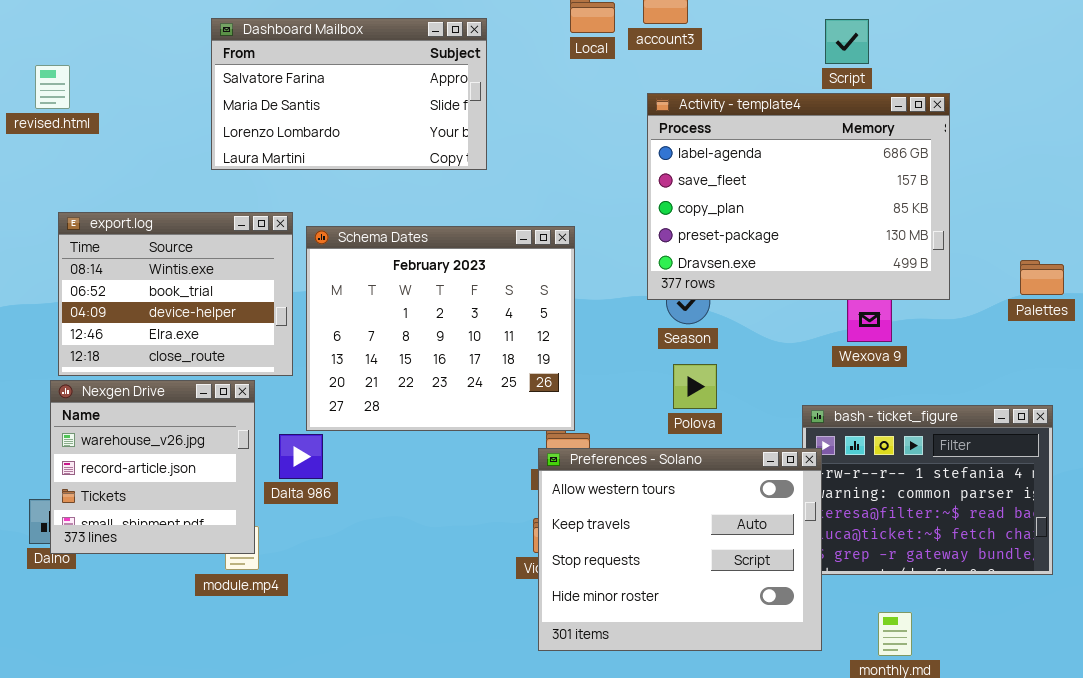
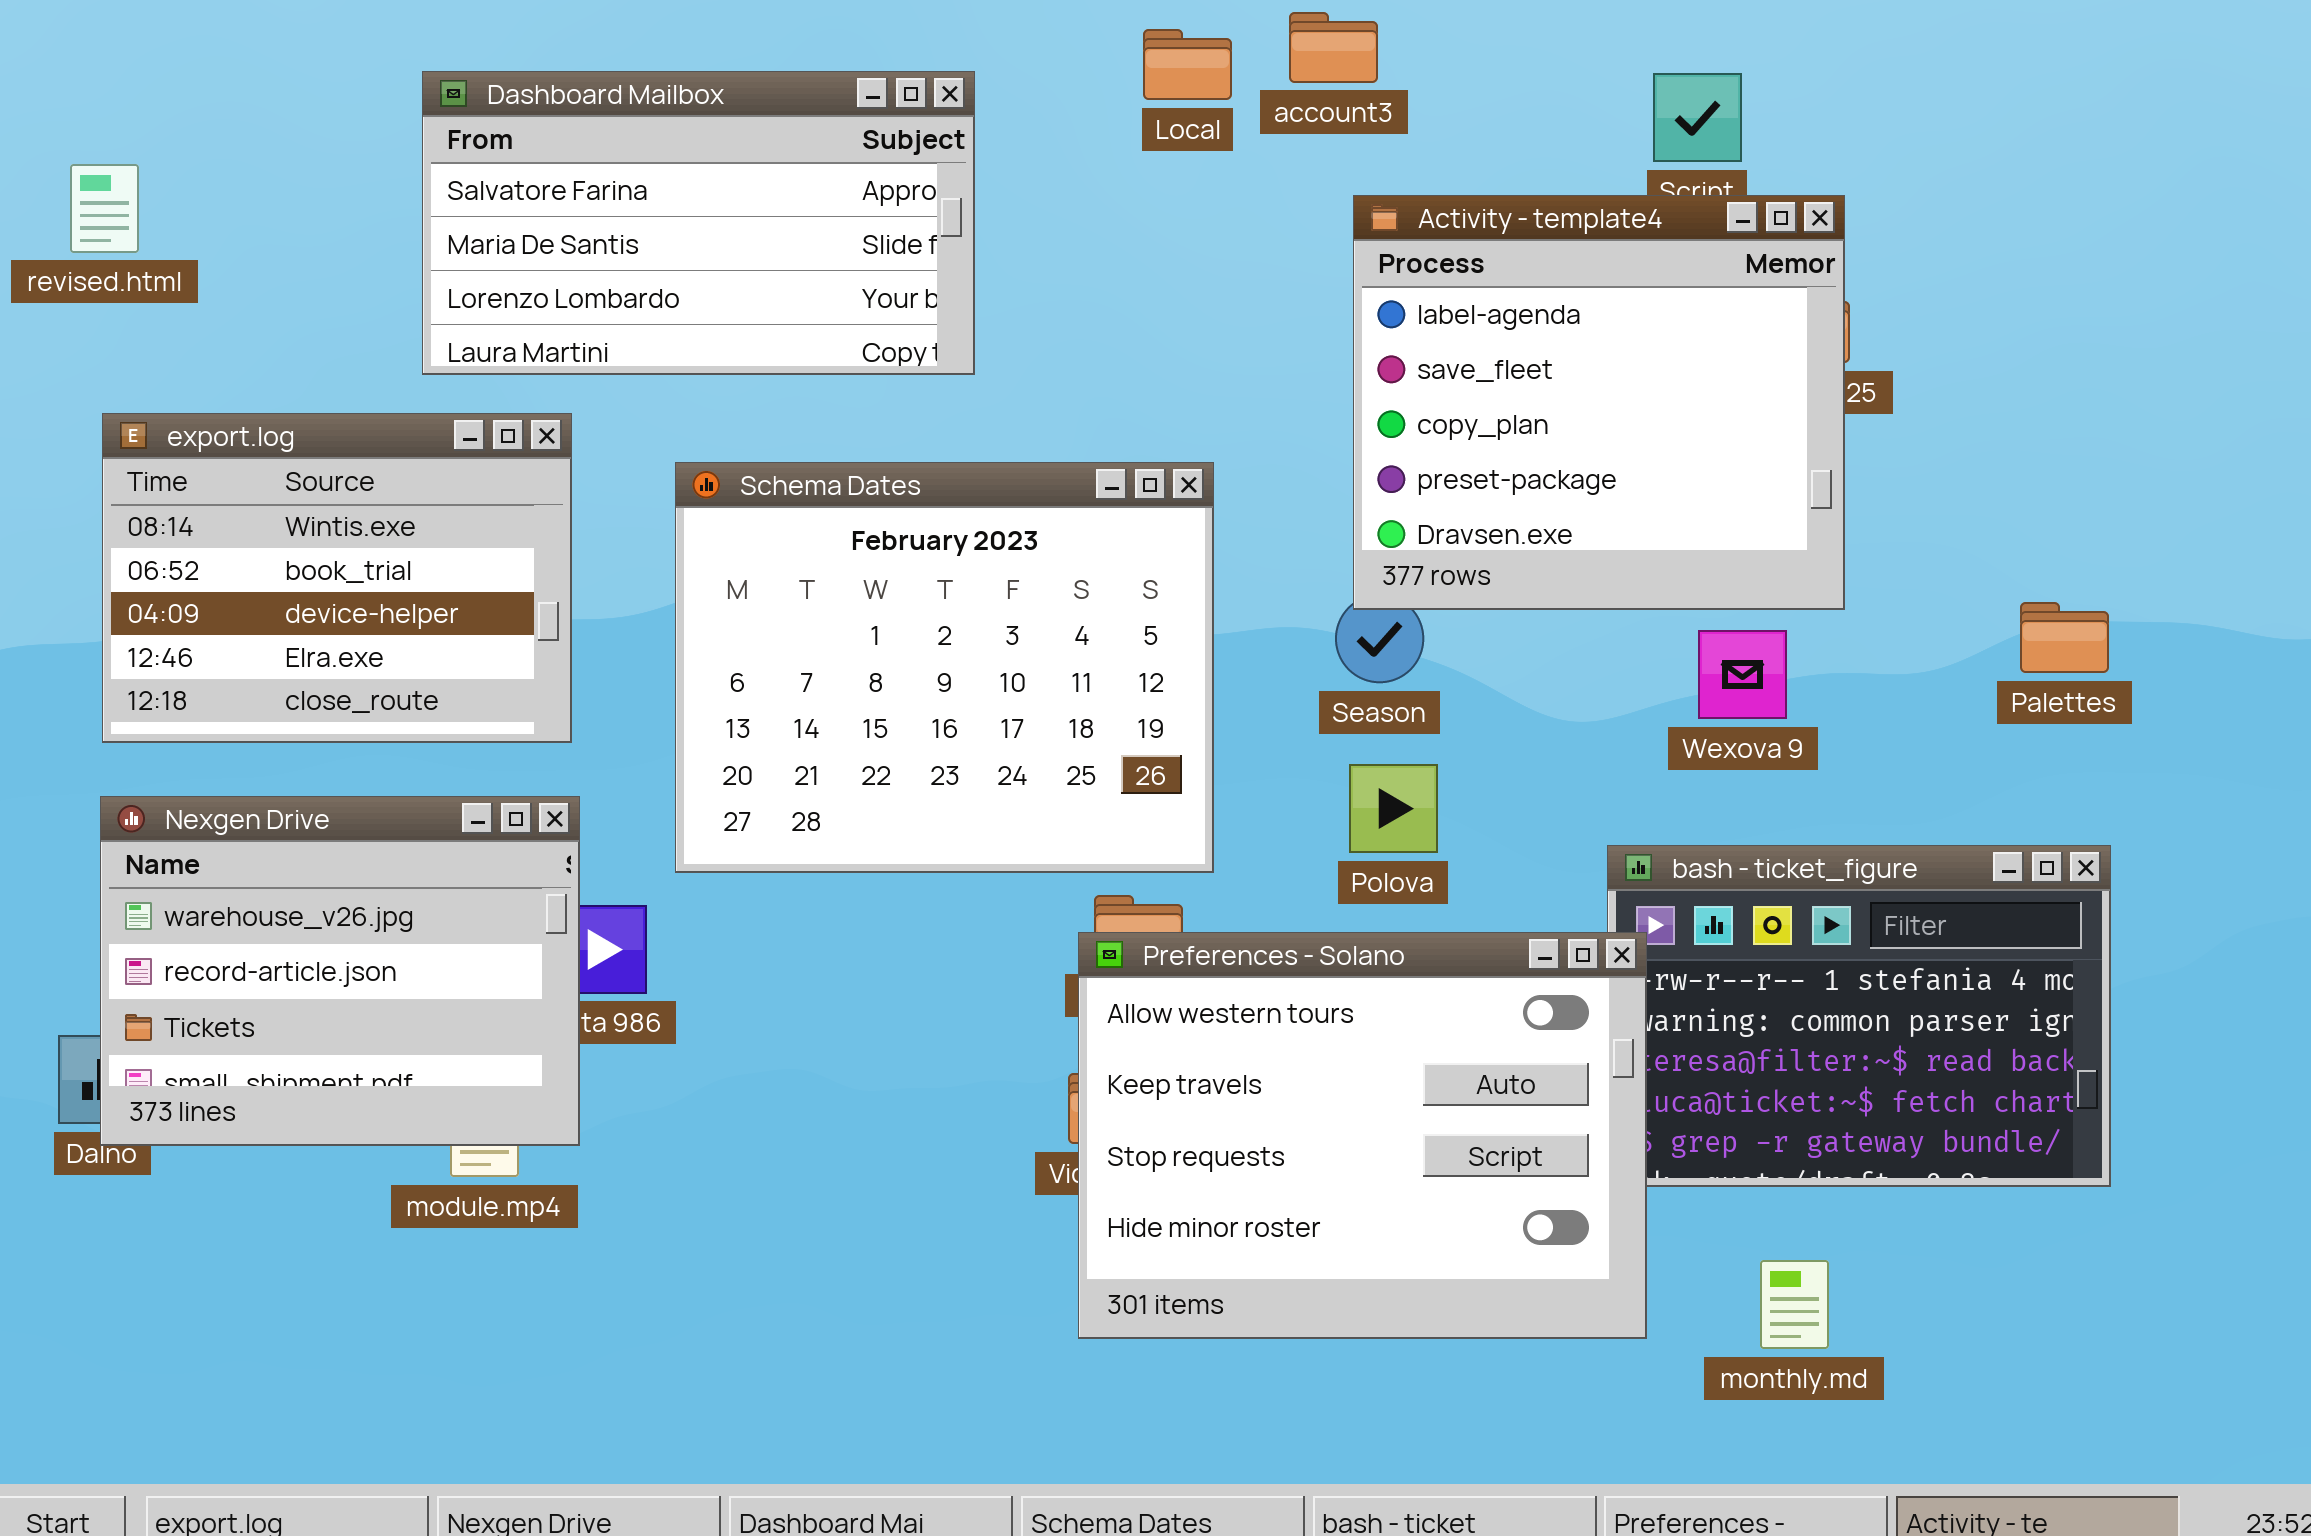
Activity - template4: [647,93,950,300] -> [1353,195,1845,610], moved, resized
export.log: [58,212,293,376] -> [102,413,572,743], moved
Schema Dates: [306,226,575,431] -> [675,462,1214,873], moved
Palettes: [1020,260,1064,295] -> [2020,602,2109,673], moved
Nexgen Drive: [50,380,255,554] -> [100,796,580,1146], resized

